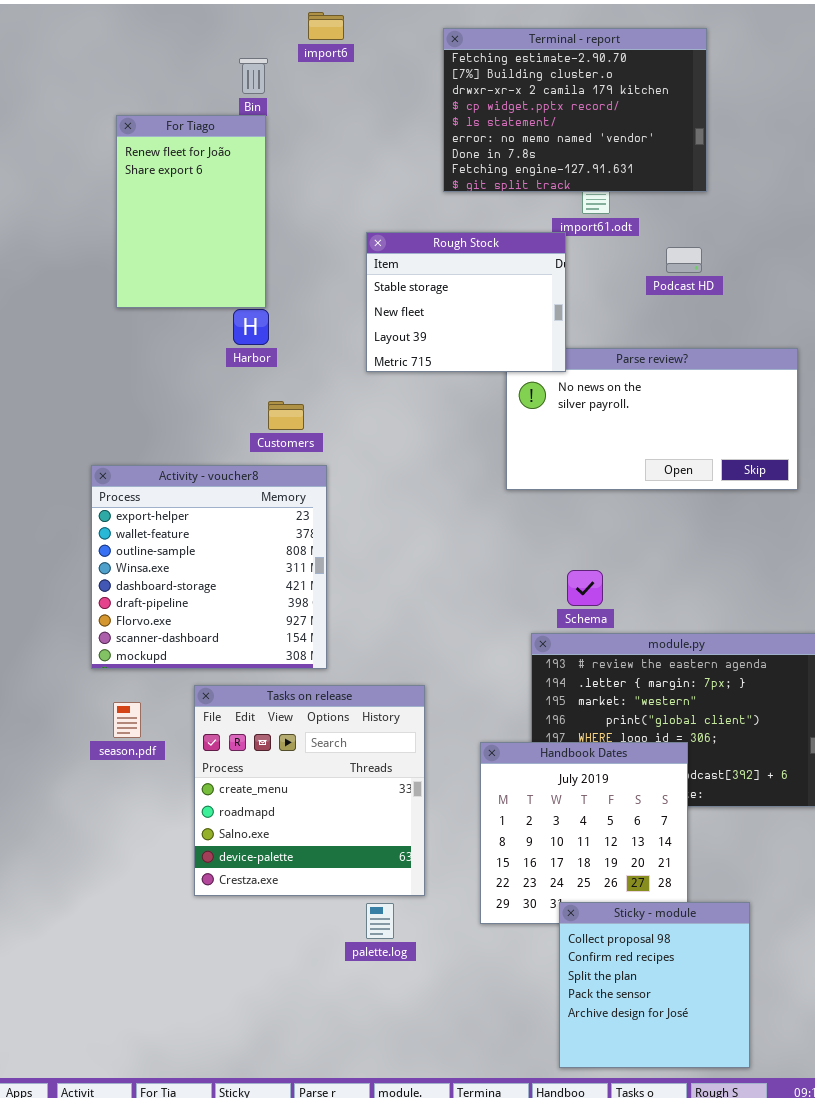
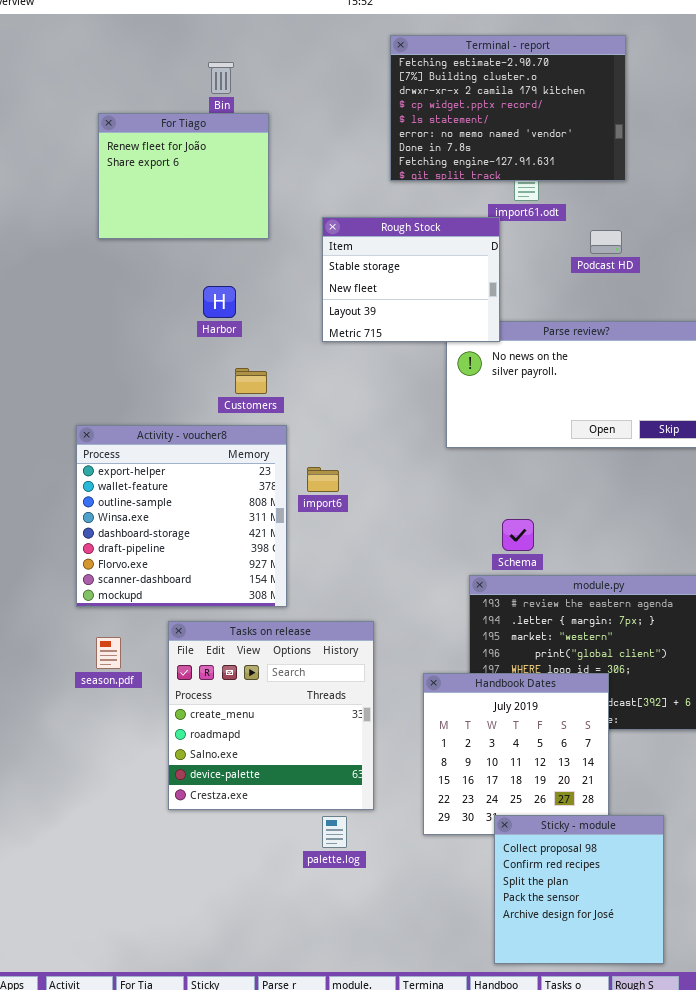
import6: [308,12,344,40] -> [307,467,339,492], moved
For Tiago: [116,115,266,308] -> [98,113,269,239], resized

